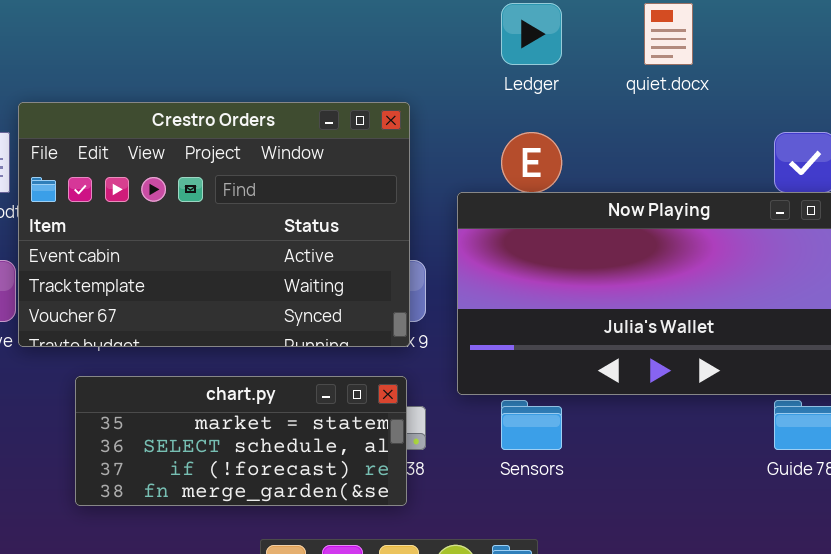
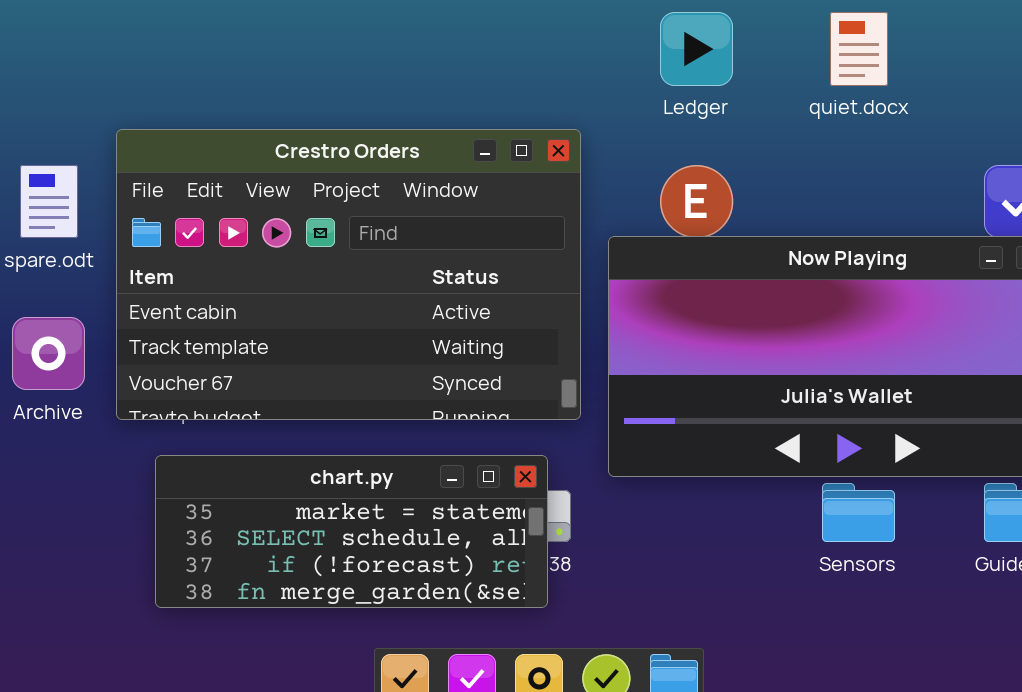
Crestro Orders: [18,102,410,347] -> [116,129,581,420], moved
Sensors: [501,400,562,450] -> [822,483,895,542], moved

